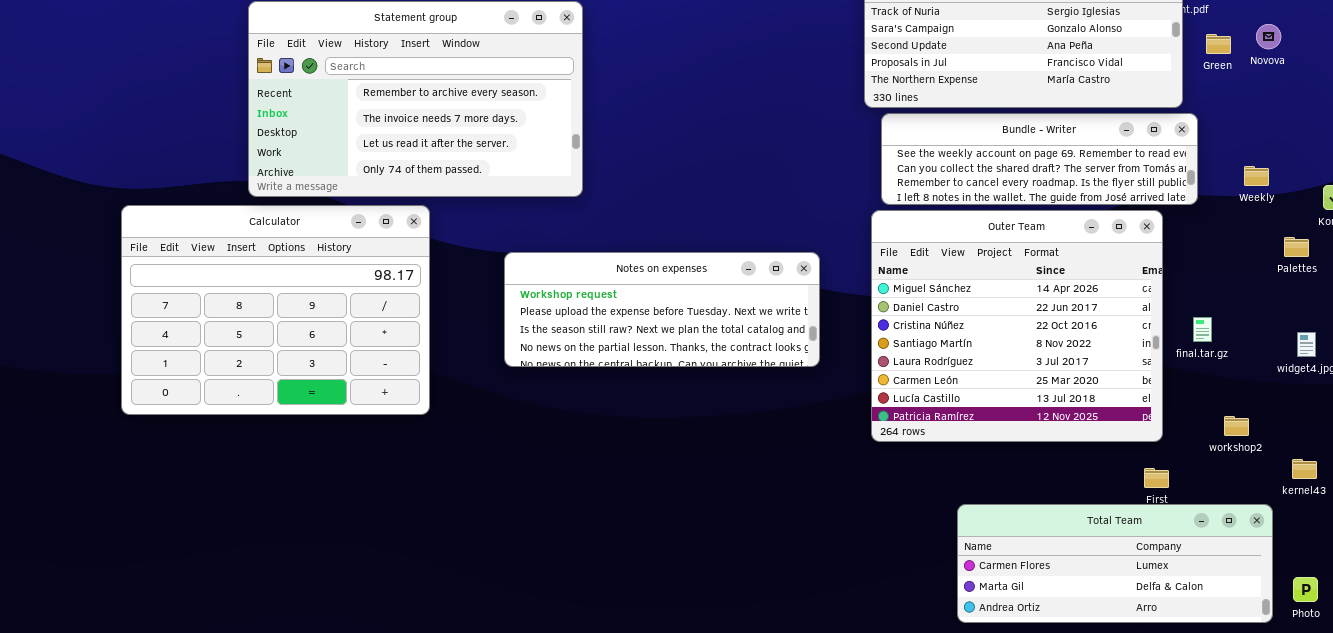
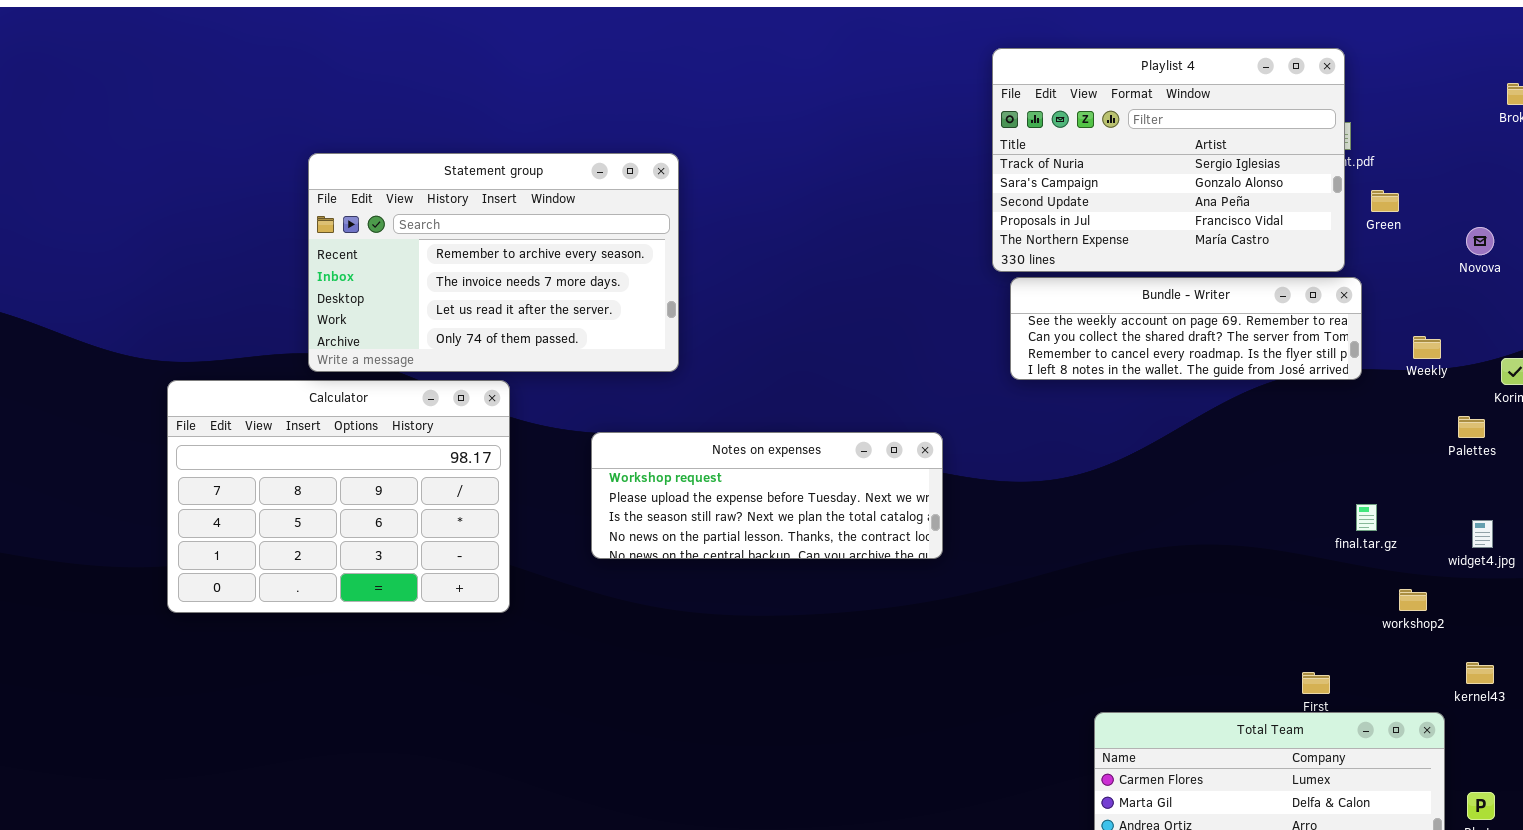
Novova: [1256,24,1281,49] -> [1466,227,1494,255], moved
Outer Team: [871,210,1163,442] -> none, closed
workshop2: [1224,416,1249,436] -> [1399,589,1427,611], moved

